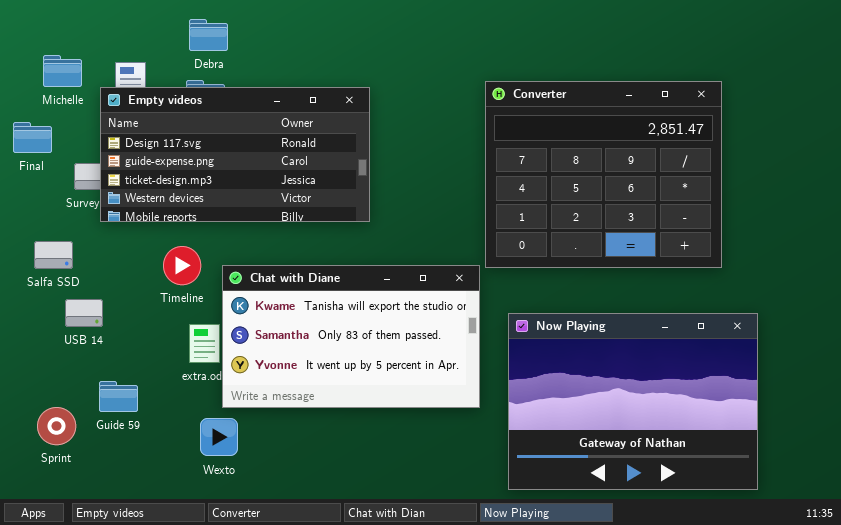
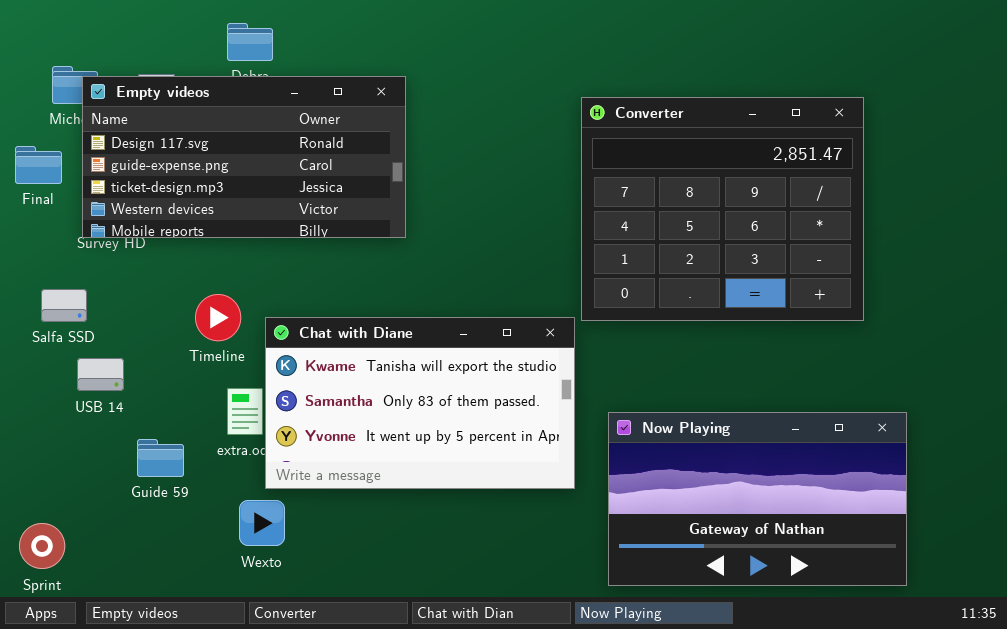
Empty videos: [100,87,370,222] -> [82,76,406,238], moved
Now Playing: [508,313,758,490] -> [608,412,907,586], resized
Guide 59: [99,381,138,412] -> [137,439,184,477], moved
Sprint: [37,407,76,445] -> [19,523,65,569], moved

